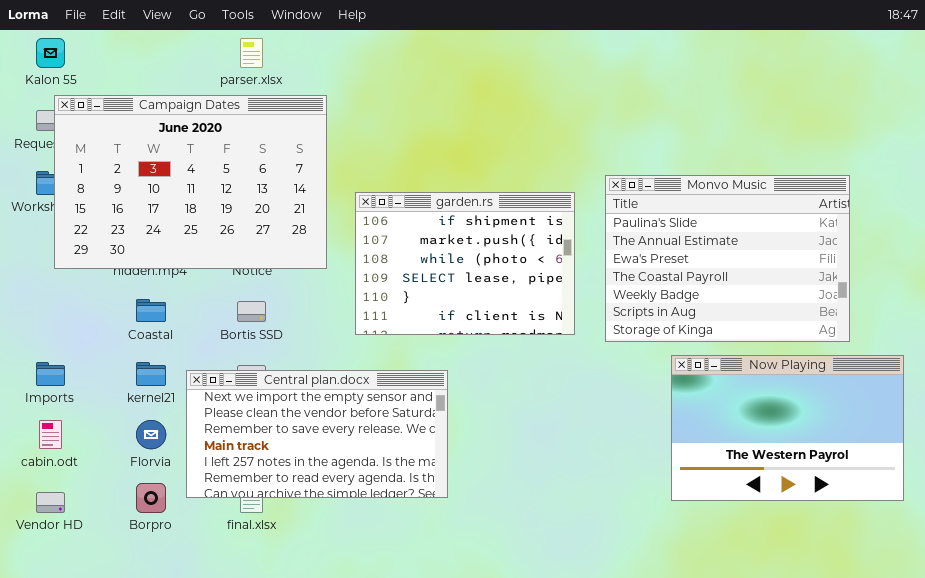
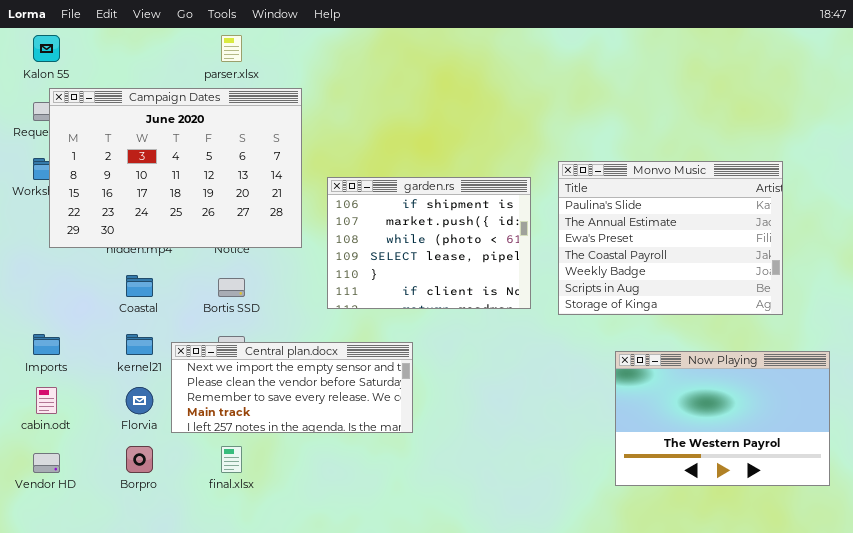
Now Playing: [671,355,904,501] -> [615,351,830,486], moved
Central plan.docx: [186,370,448,498] -> [171,342,413,433], resized

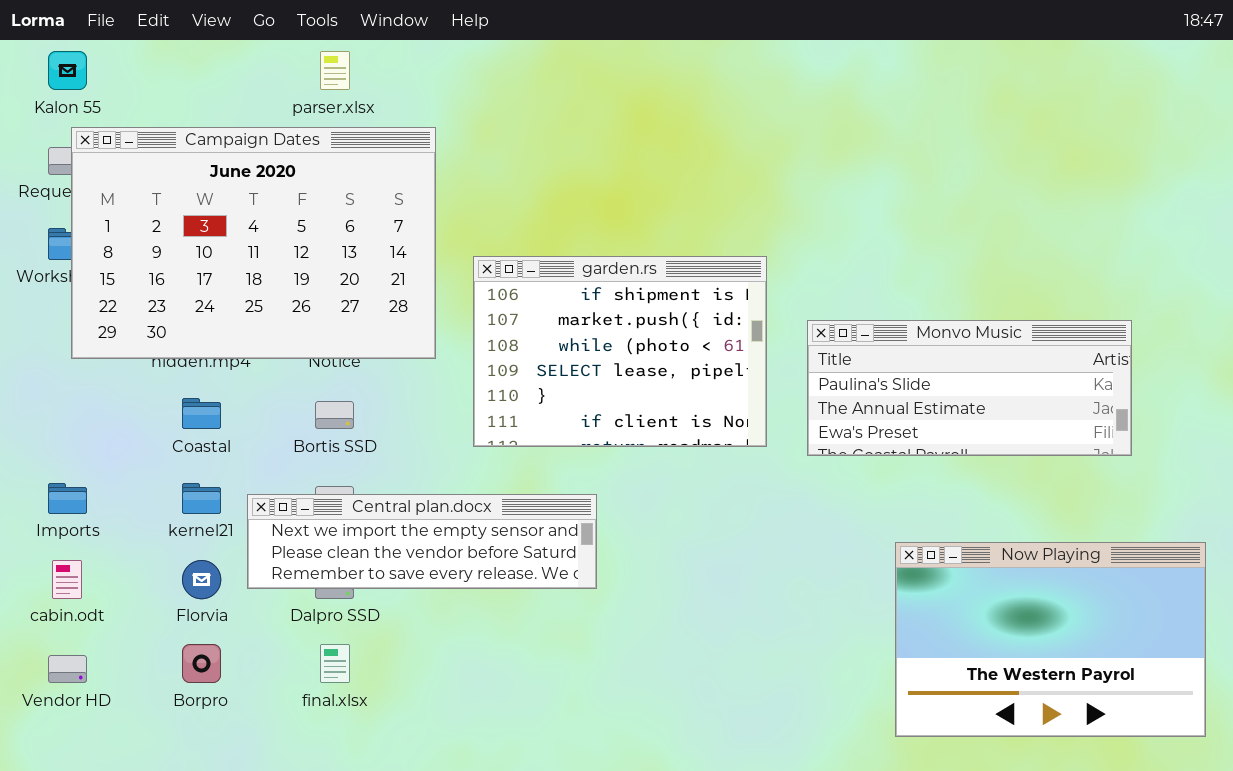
Monvo Music: [558,161,783,315] -> [807,320,1132,456], resized
Central plan.docx: [171,342,413,433] -> [247,494,597,589], resized
Now Playing: [615,351,830,486] -> [895,542,1206,737], moved

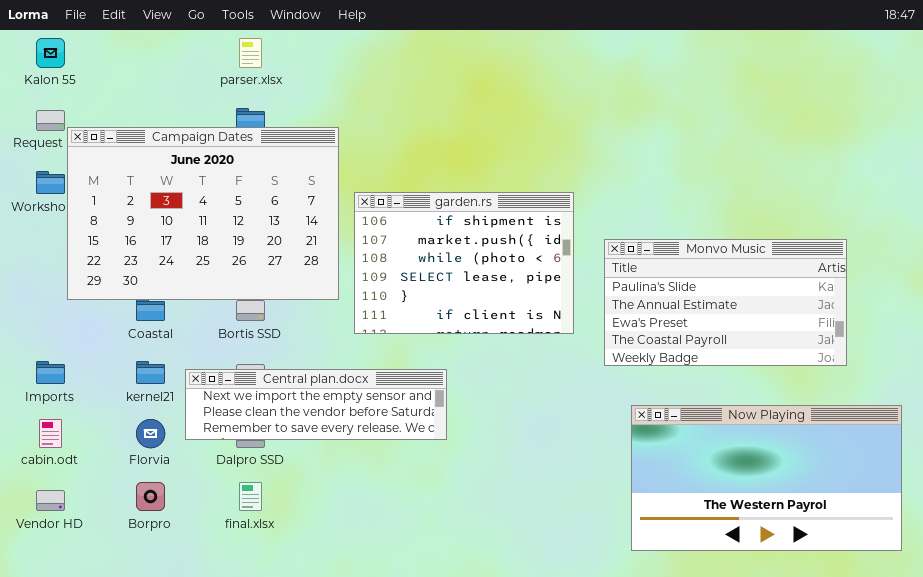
Campaign Dates: [71,127,436,359] -> [67,127,339,300], moved
Monvo Music: [807,320,1132,456] -> [604,239,847,366], resized
Now Playing: [895,542,1206,737] -> [631,405,902,551], resized

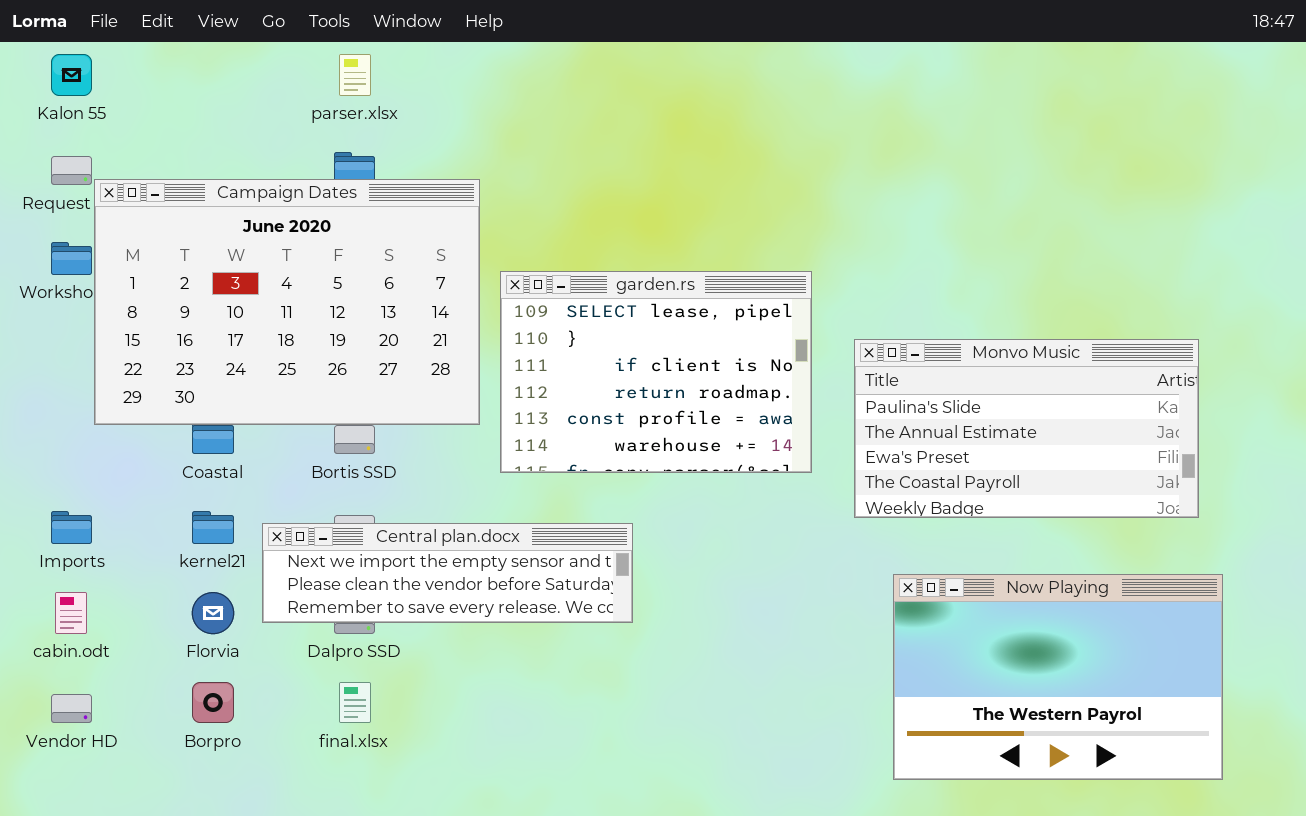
garden.rs: [354,192,574,334] -> [500,271,812,473], scrolled down 3 rows
Now Playing: [631,405,902,551] -> [893,574,1223,780], resized

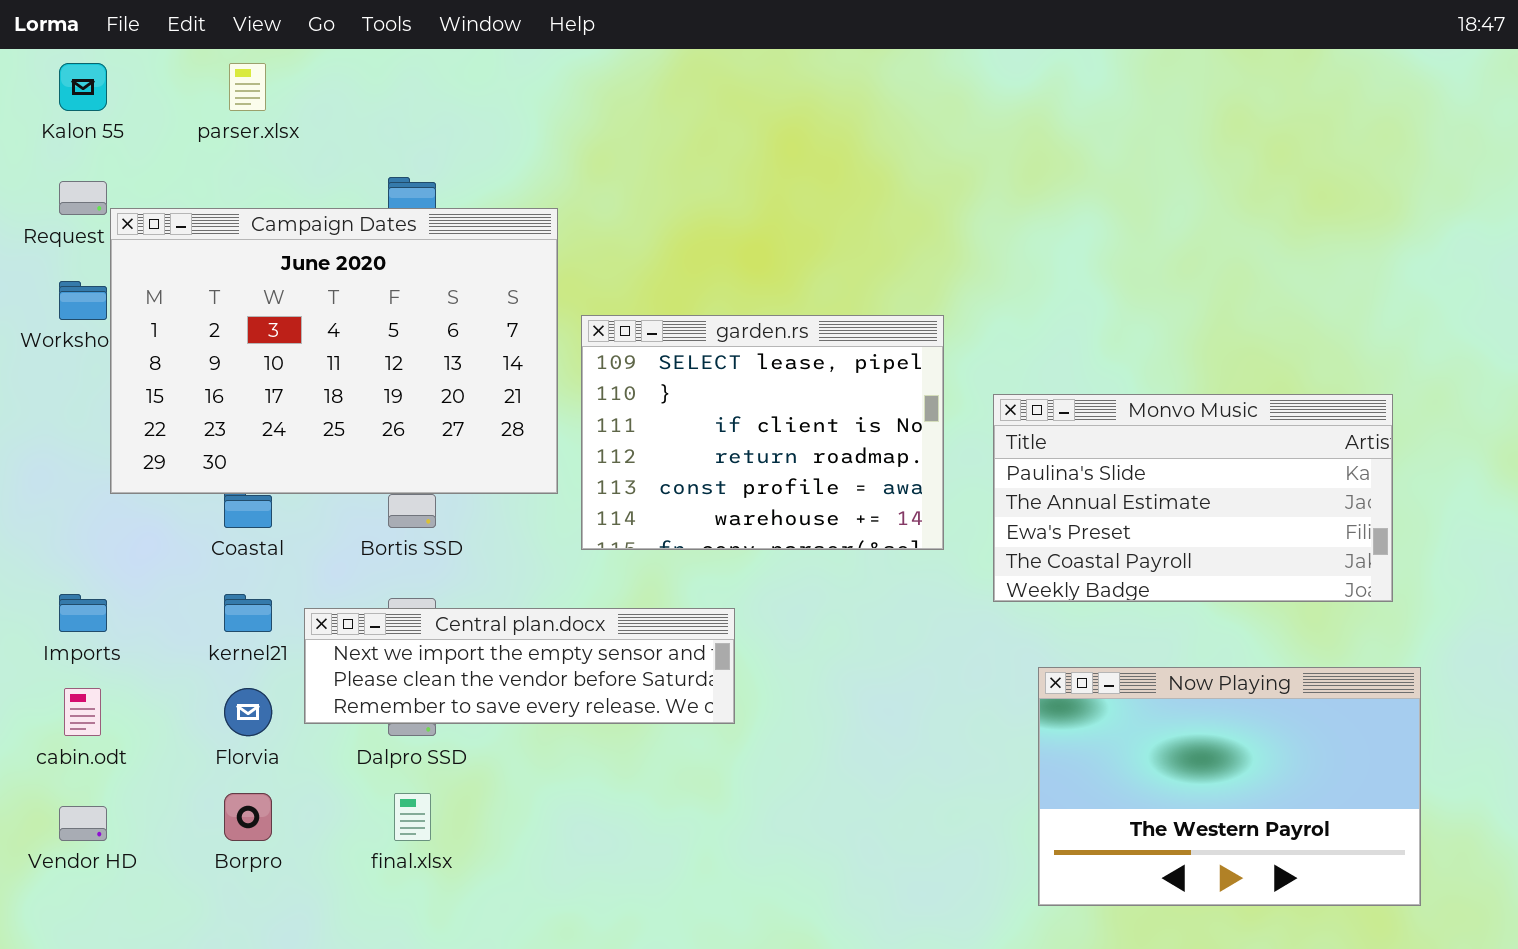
parser.xlsx: [339,54,371,96] -> [229,63,266,111], moved

